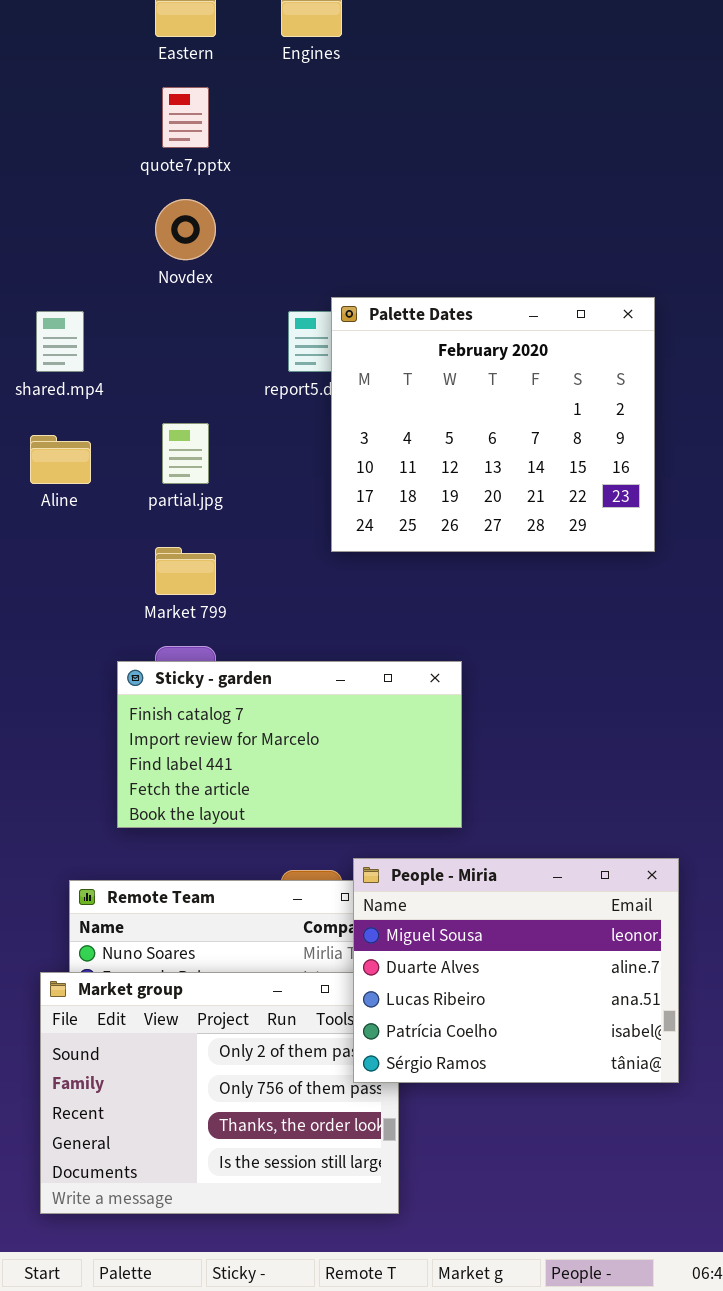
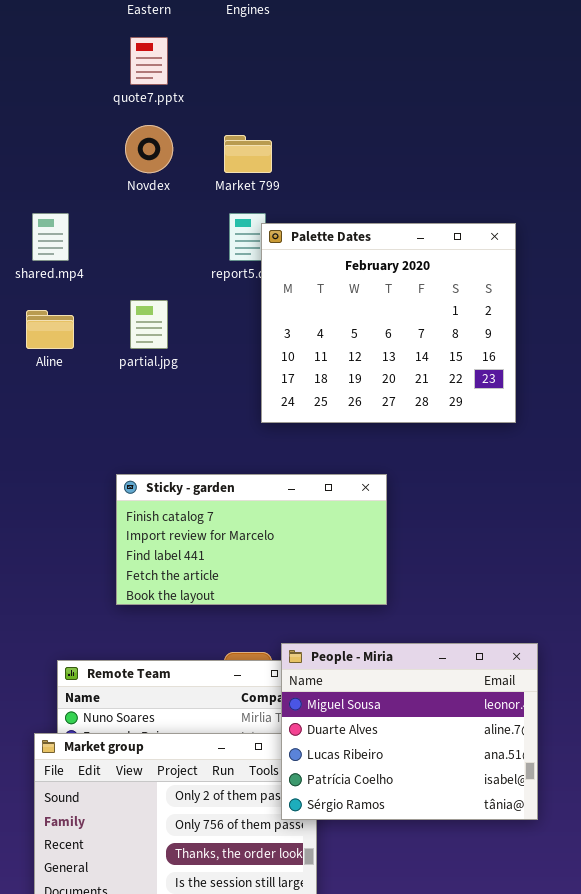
Palette Dates: [331,297,655,552] -> [261,223,516,423], moved
Market 799: [155,547,216,595] -> [224,135,272,173], moved
Sticky - garden: [117,661,462,828] -> [116,474,387,605], moved

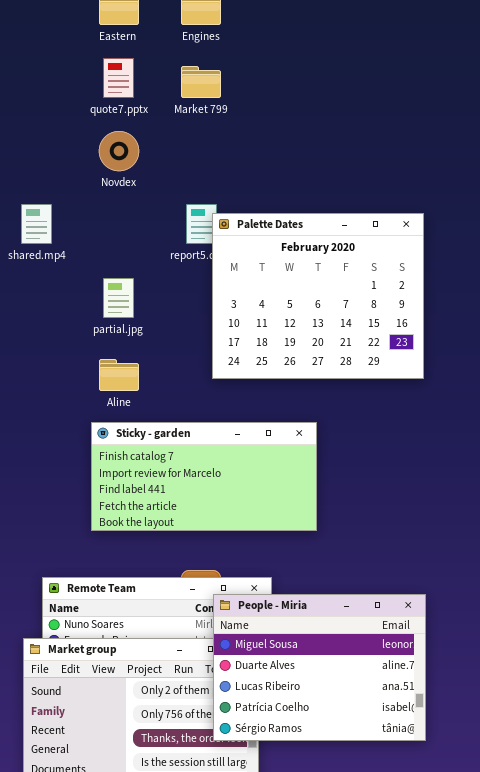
Market 799: [224,135,272,173] -> [181,66,221,98], moved
Aline: [26,310,74,349] -> [99,359,139,391], moved
People - Miria: [281,643,538,820] -> [213,594,426,741], moved

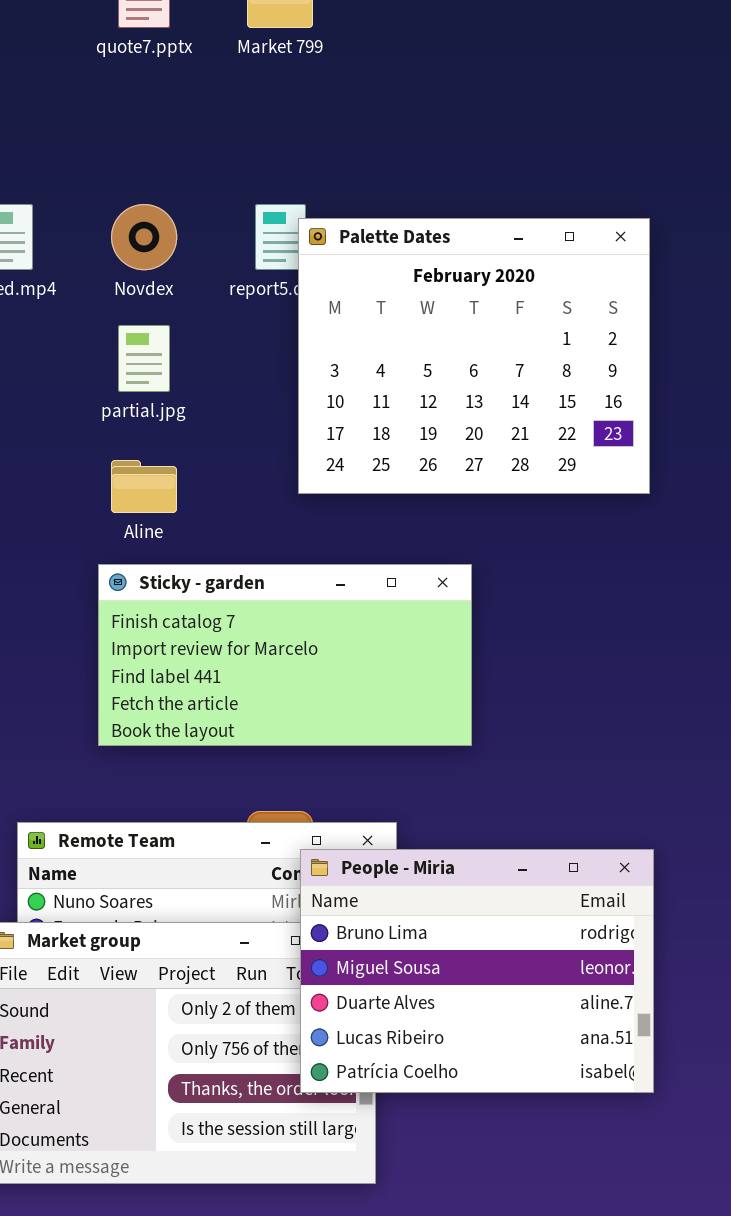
Novdex: [99,131,139,171] -> [111,204,177,270], moved
People - Miria: [213,594,426,741] -> [300,849,654,1093], scrolled up 1 row

